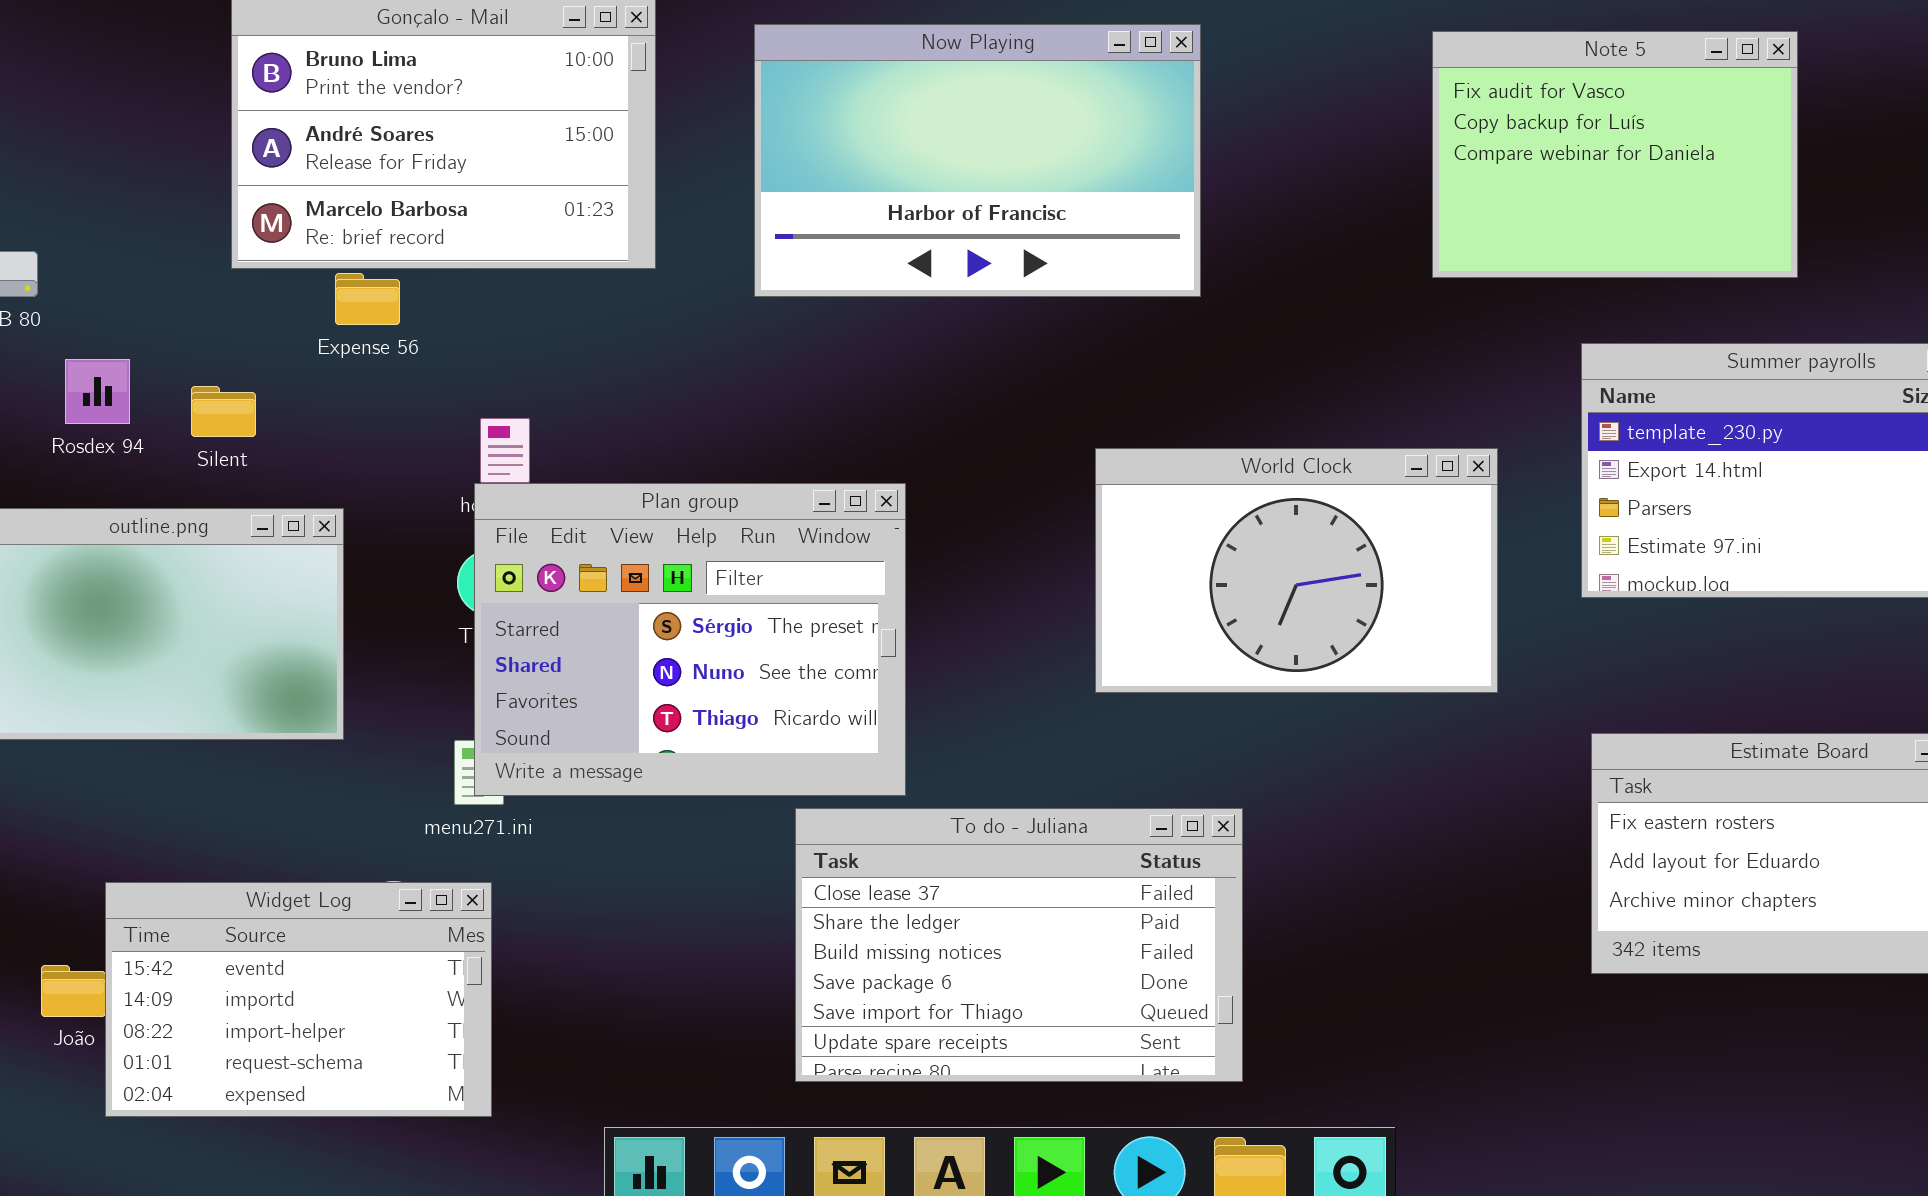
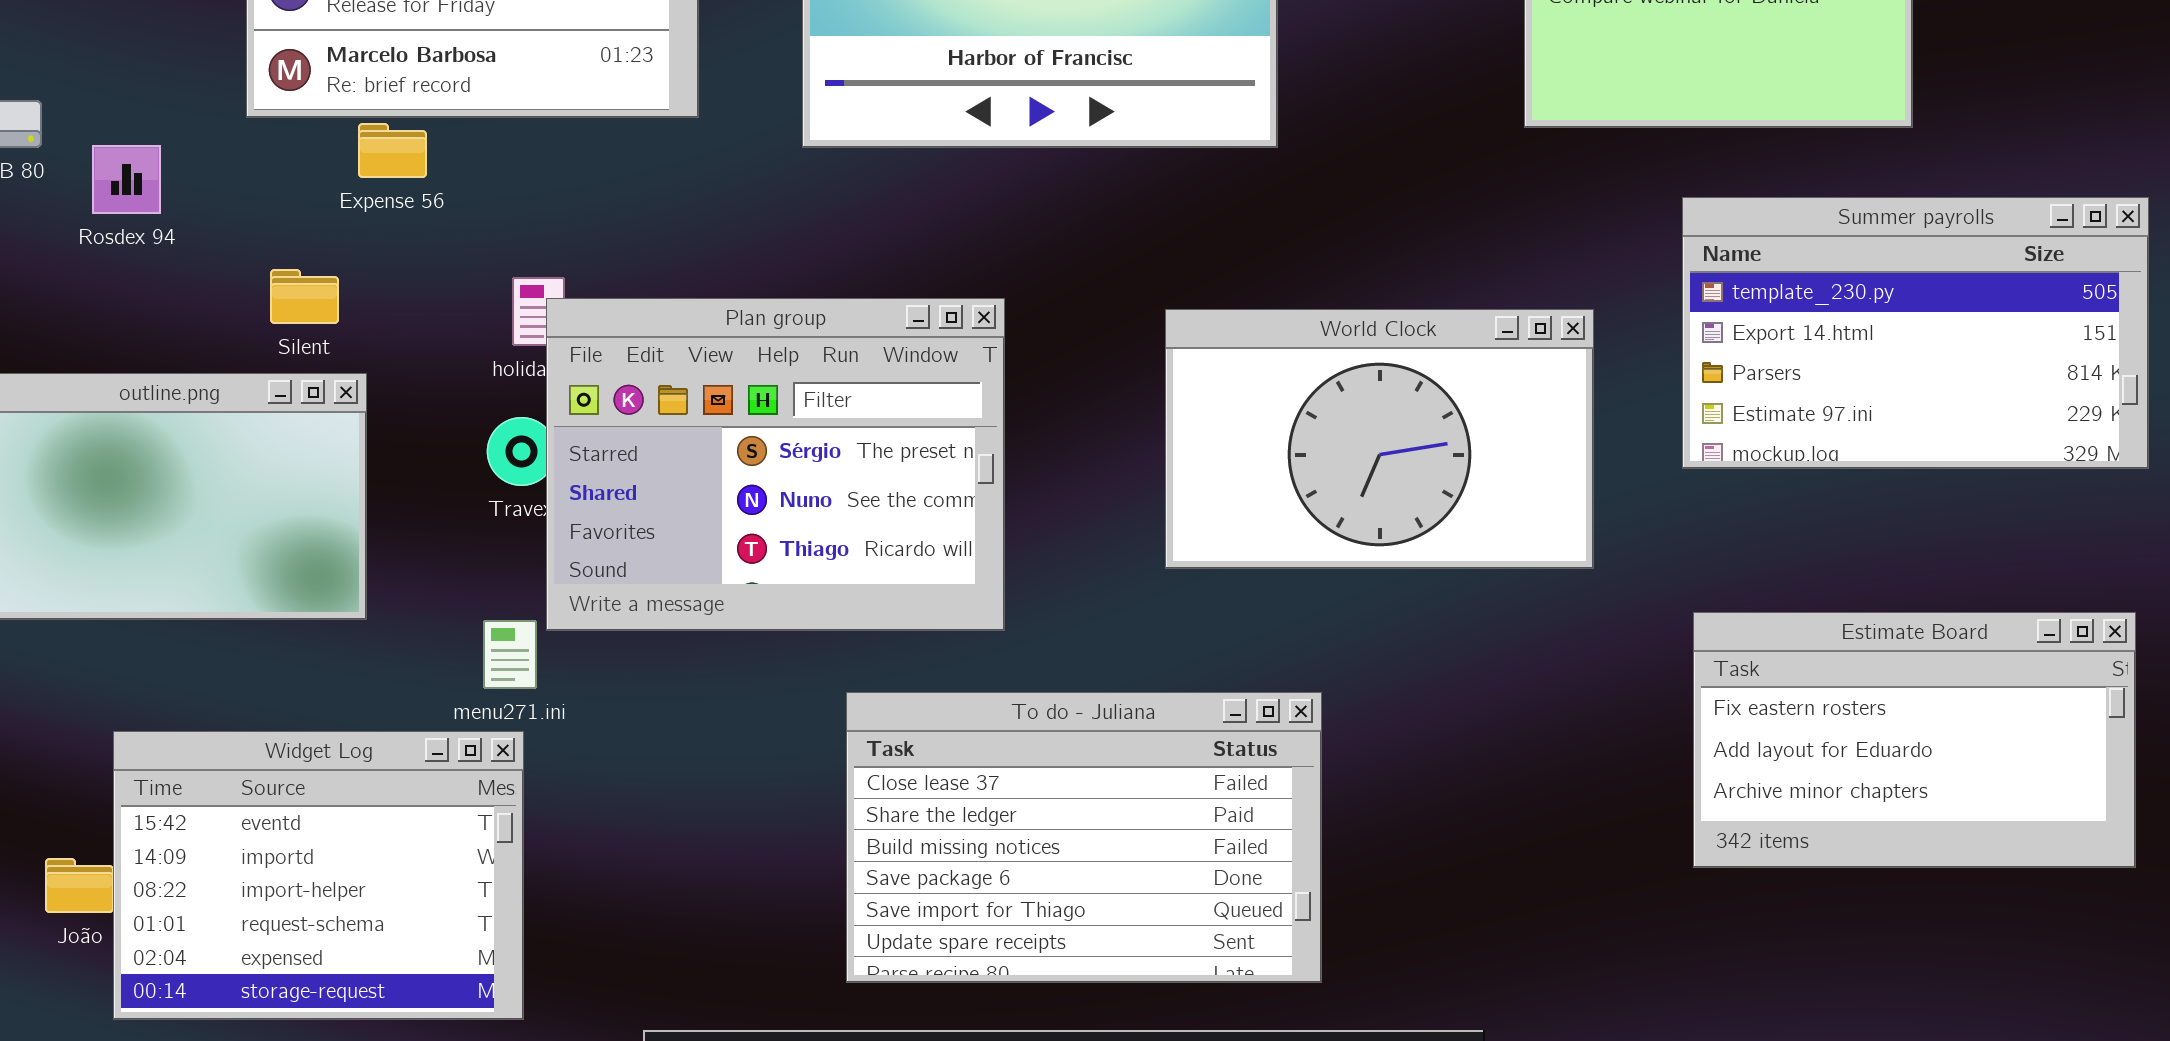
Rosdex 94: [65,359,130,424] -> [92,145,161,214], moved
Silent: [191,386,256,437] -> [270,269,339,324], moved
Plan group: [474,483,906,796] -> [546,298,1005,631], moved
Widget Log: [105,882,492,1117] -> [113,731,524,1020], resized

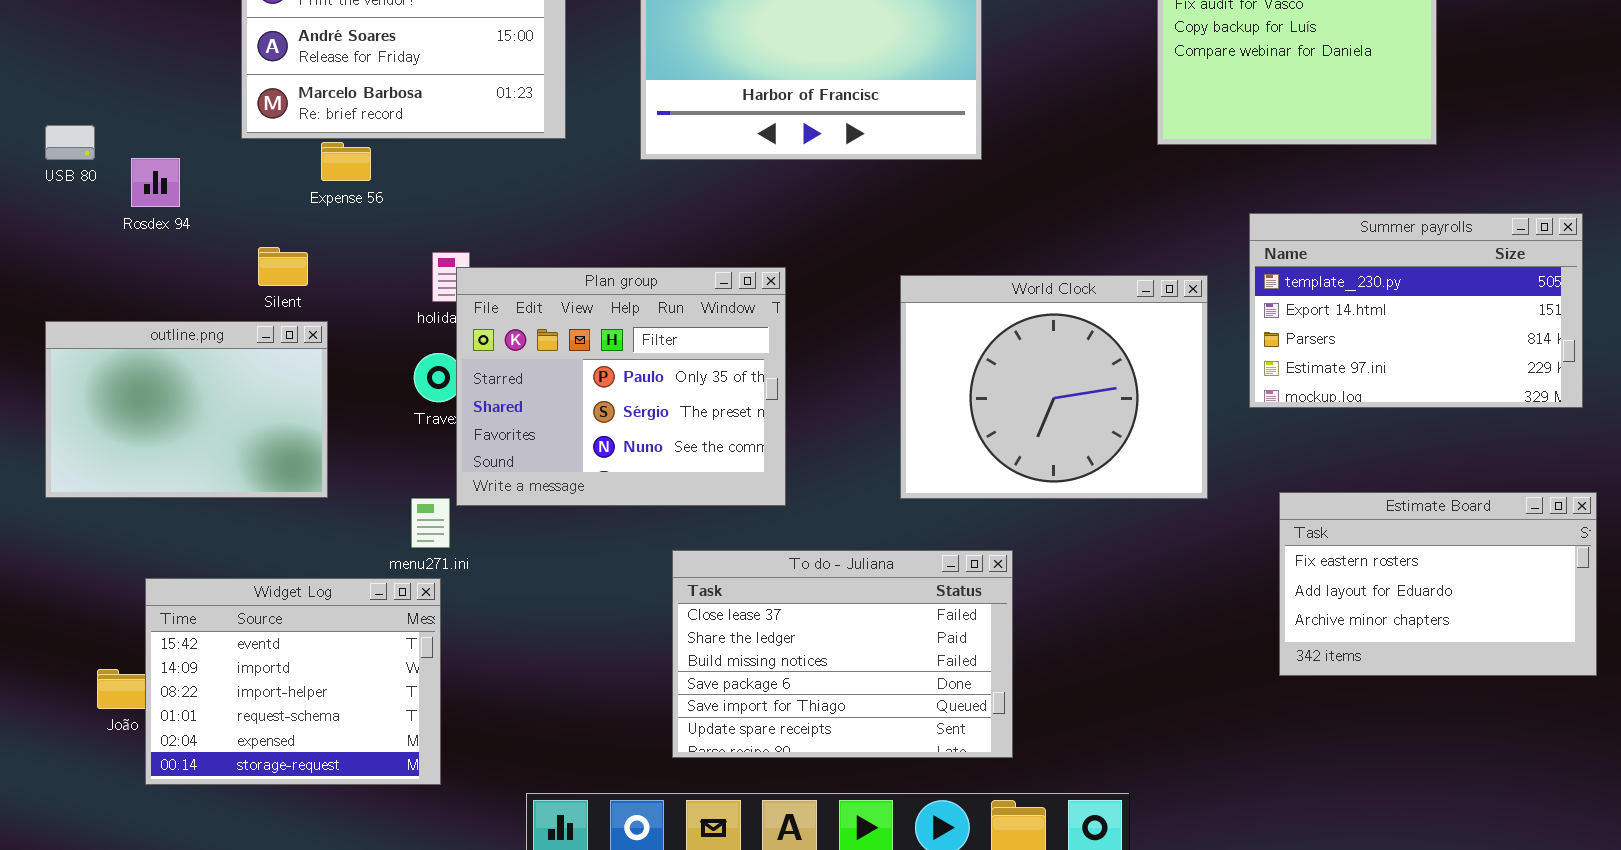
Summer payrolls: [1682,197,2149,469] -> [1249,213,1583,408], moved
Plan group: [546,298,1005,631] -> [456,267,786,506], scrolled up 1 row
World Clock: [1165,309,1594,569] -> [900,275,1208,499], resized

